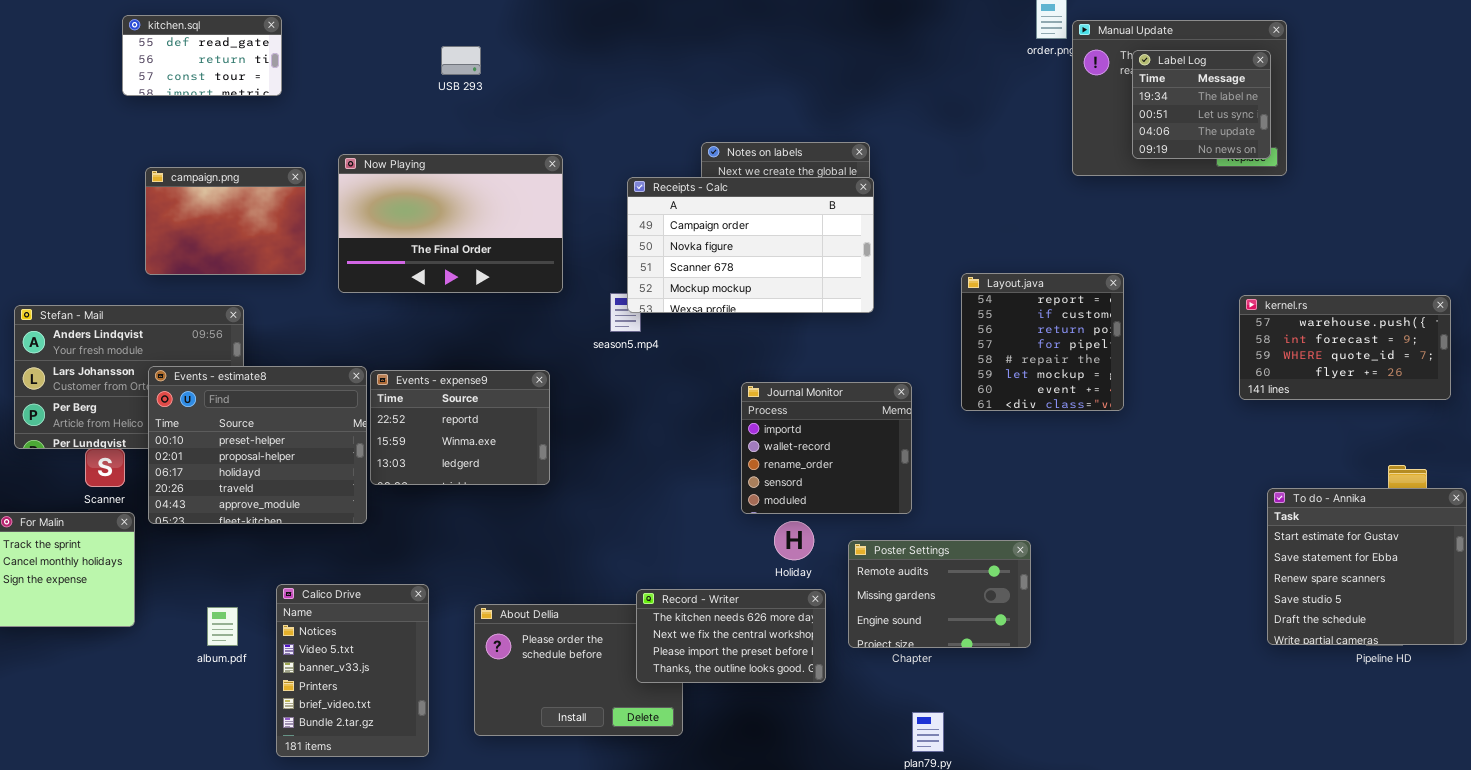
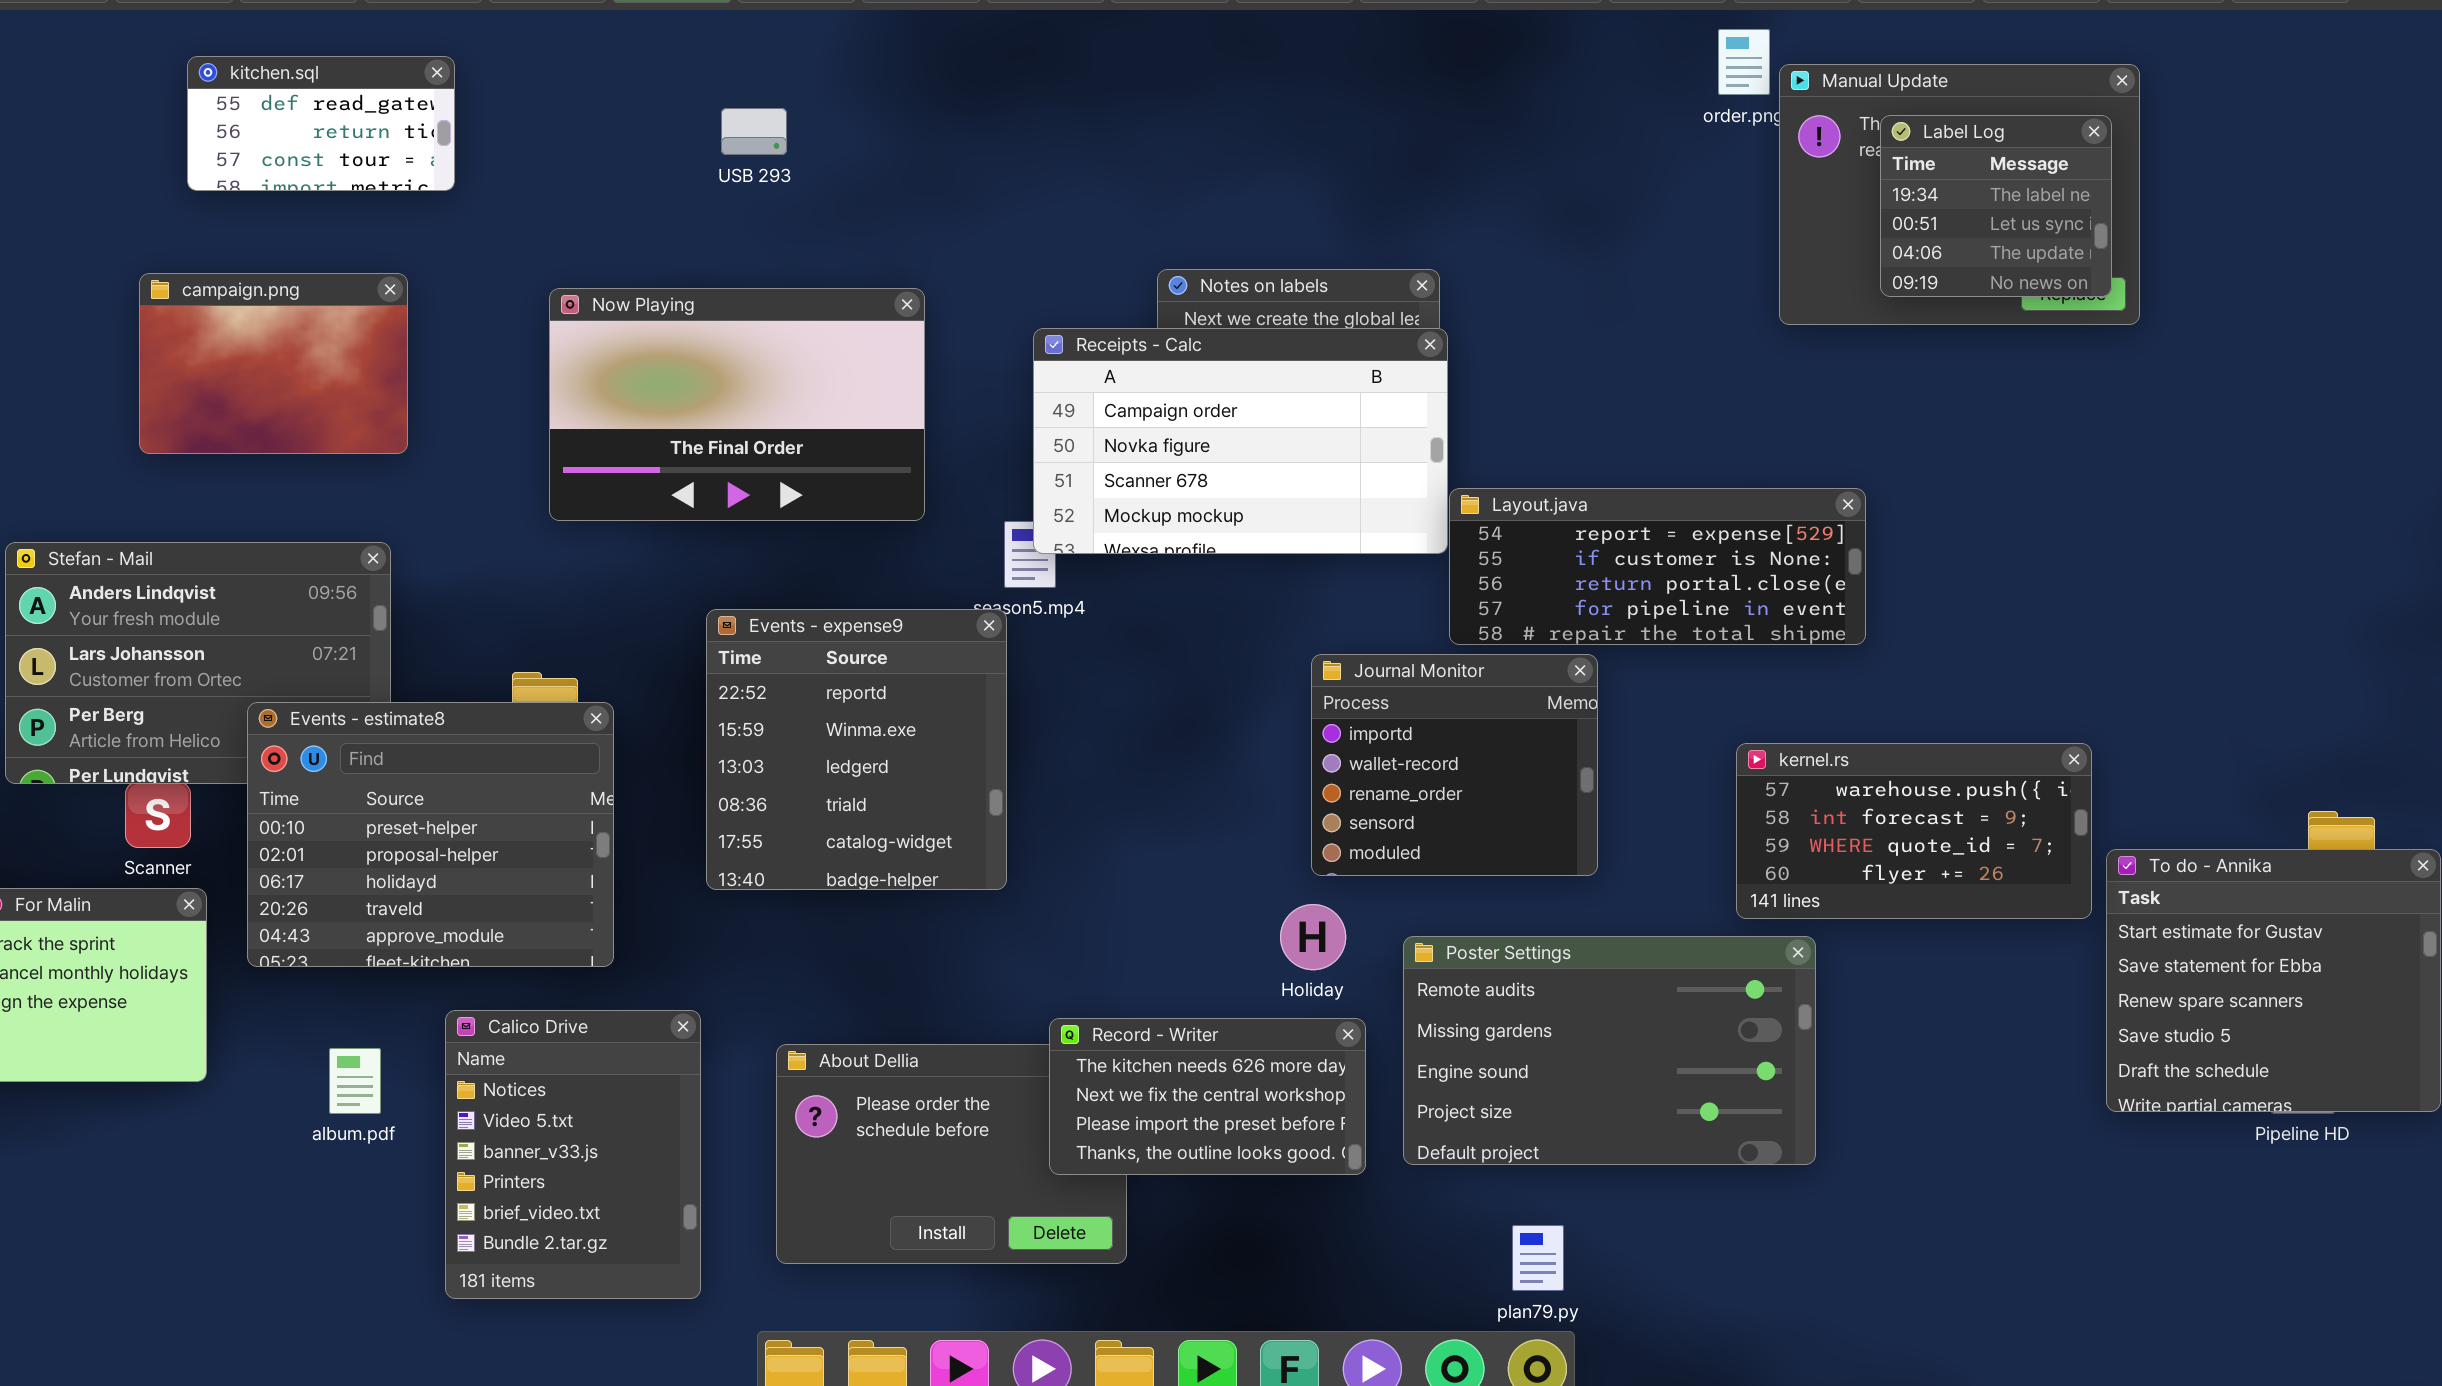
campaign.png: [145,167,306,275] -> [139,273,408,454], moved
Layout.java: [961,273,1124,411] -> [1449,488,1866,645], resized
kernel.rs: [1239,295,1451,400] -> [1736,743,2092,919], moved
Events - estimate8: [148,366,367,524] -> [247,702,614,967], moved
Events - expense9: [370,370,550,485] -> [706,609,1007,890], moved, resized
Journal Monitor: [741,382,912,514] -> [1311,654,1598,876], moved
Poster Settings: [848,540,1031,648] -> [1403,936,1816,1165], resized

